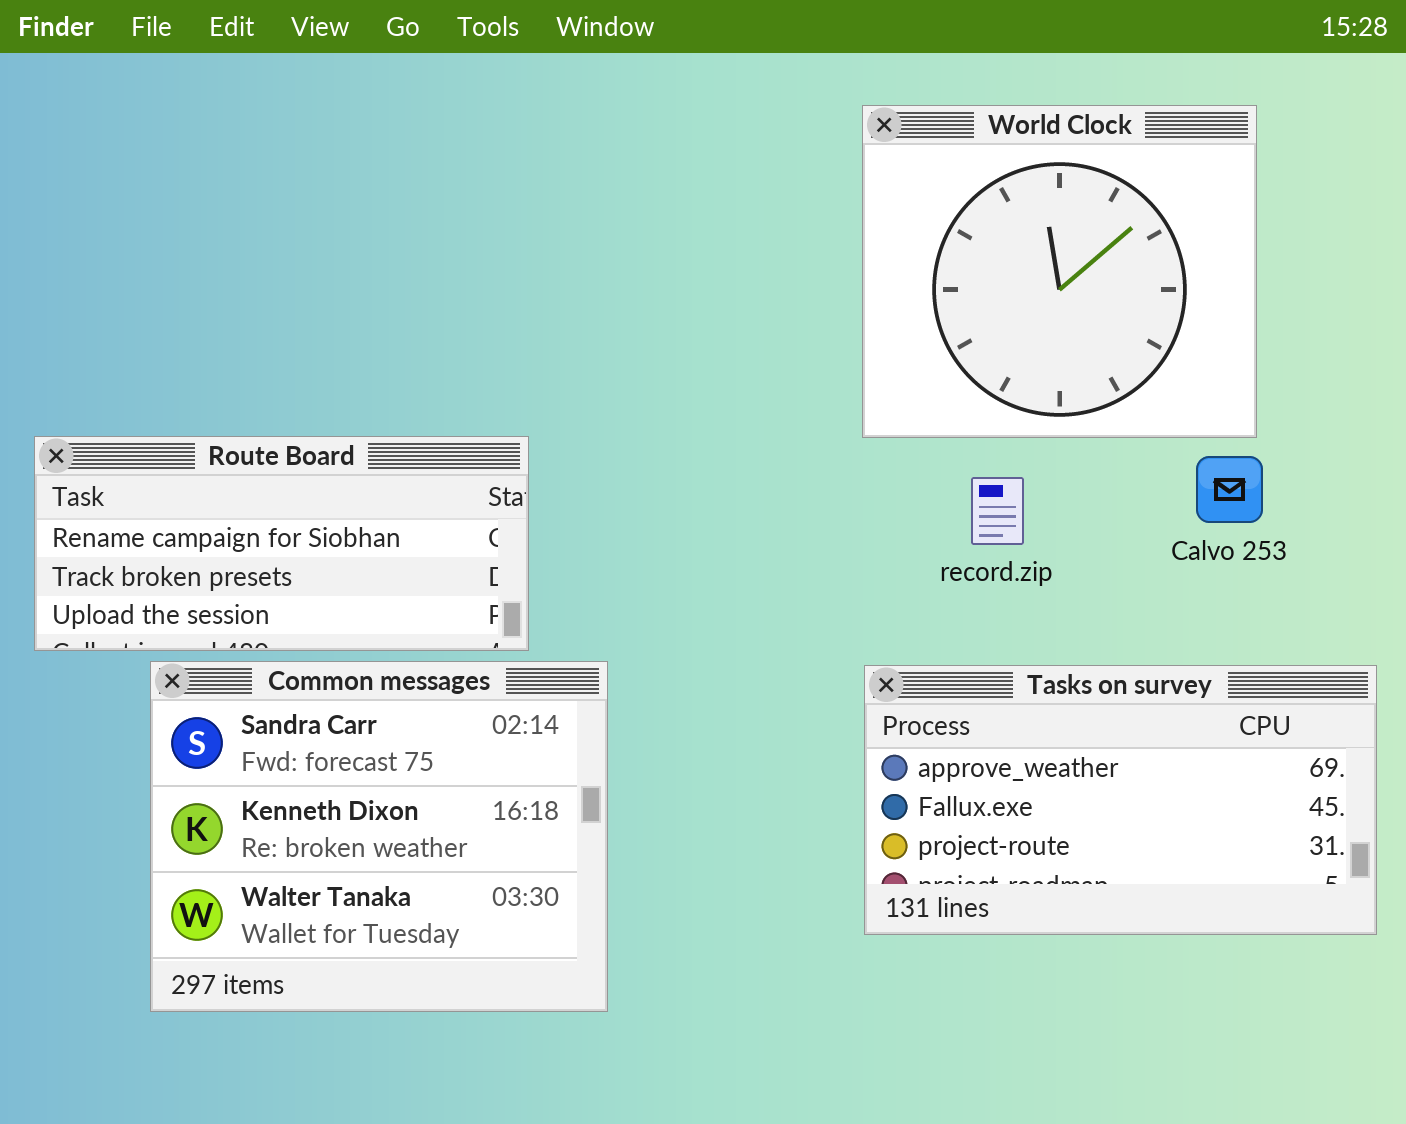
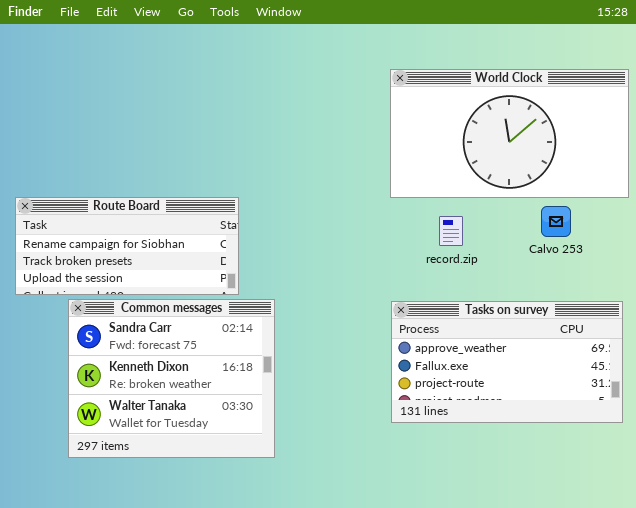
World Clock: [862,105,1257,438] -> [390,69,629,198], resized

